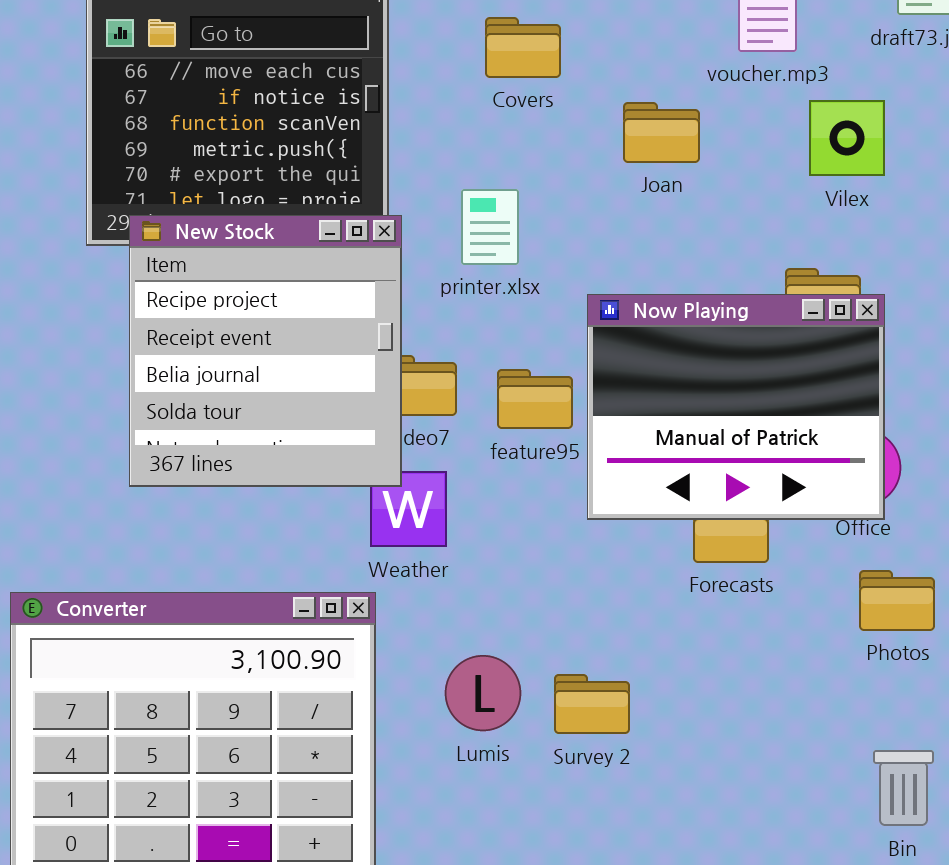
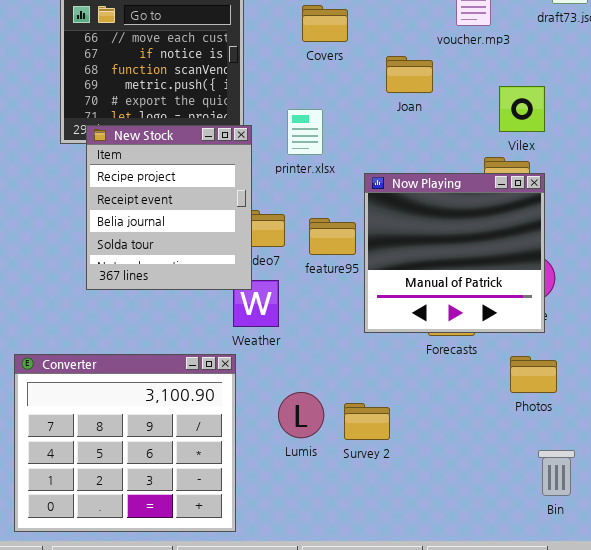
Vilex: [809,100,885,176] -> [499,86,545,132], moved
Now Playing: [587,294,885,520] -> [364,173,545,333], resized
Photos: [859,570,935,631] -> [510,356,557,393], moved

